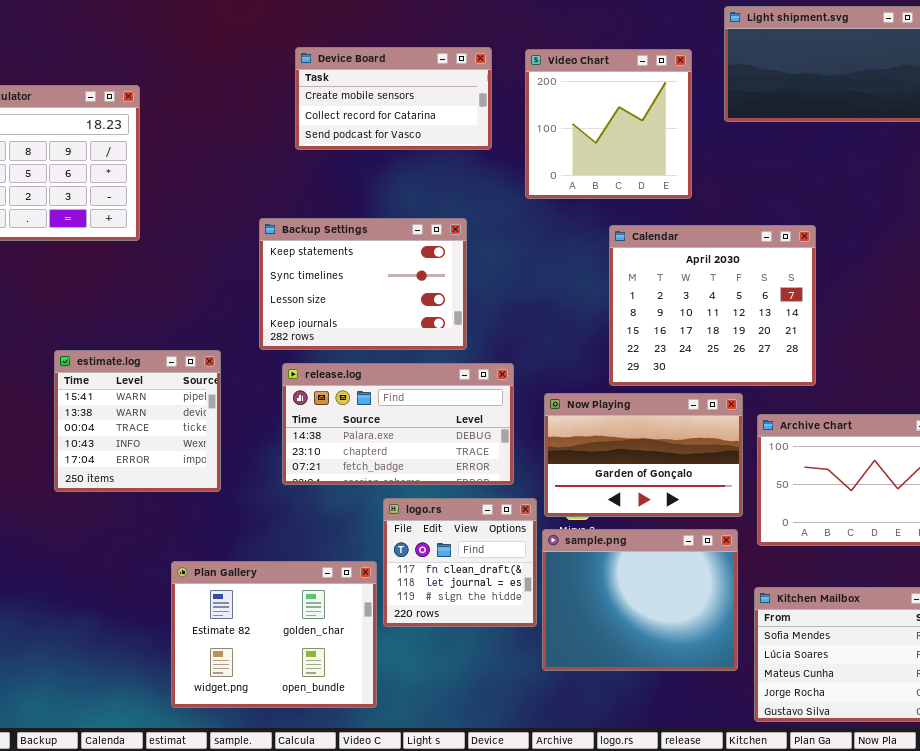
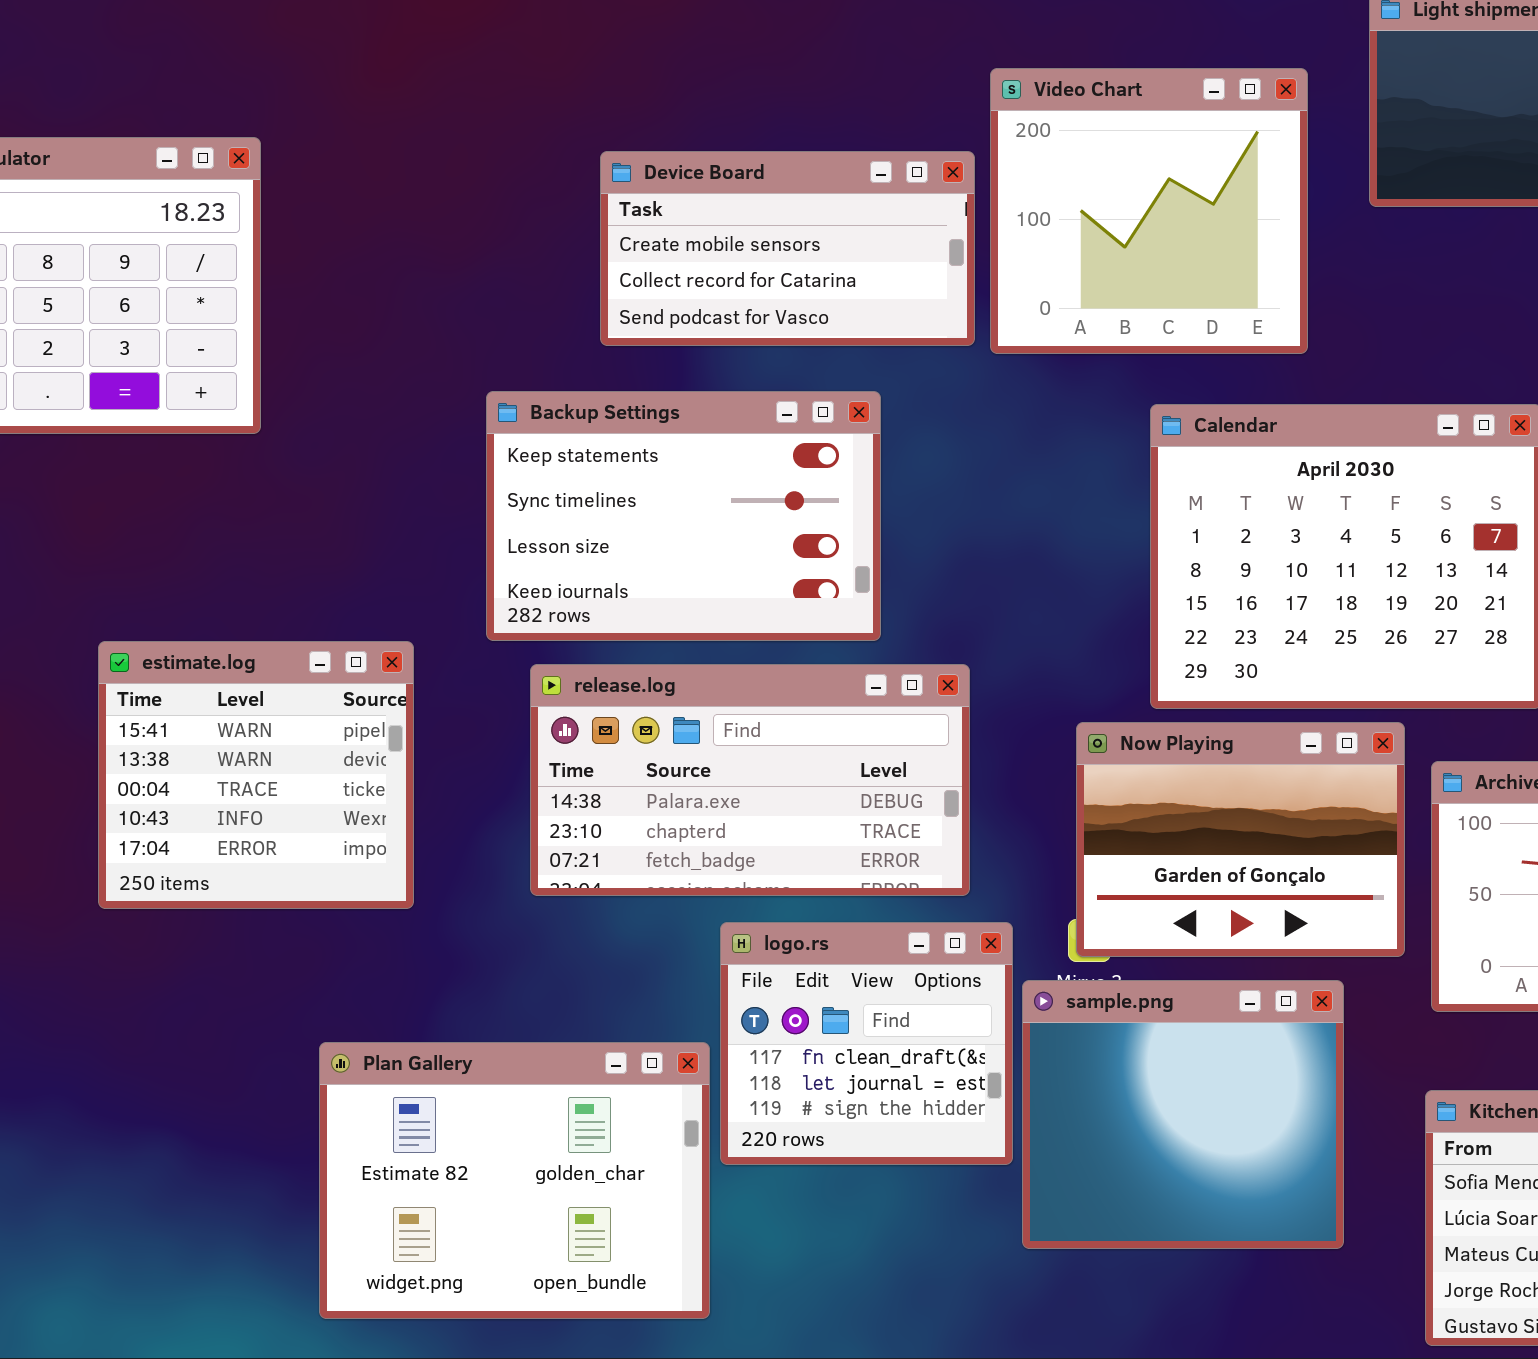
Device Board: [295,47,492,150] -> [600,151,975,346], moved
Now Playing: [544,393,743,517] -> [1076,722,1405,957], resized
sample.png: [542,529,738,671] -> [1022,980,1344,1249], resized

